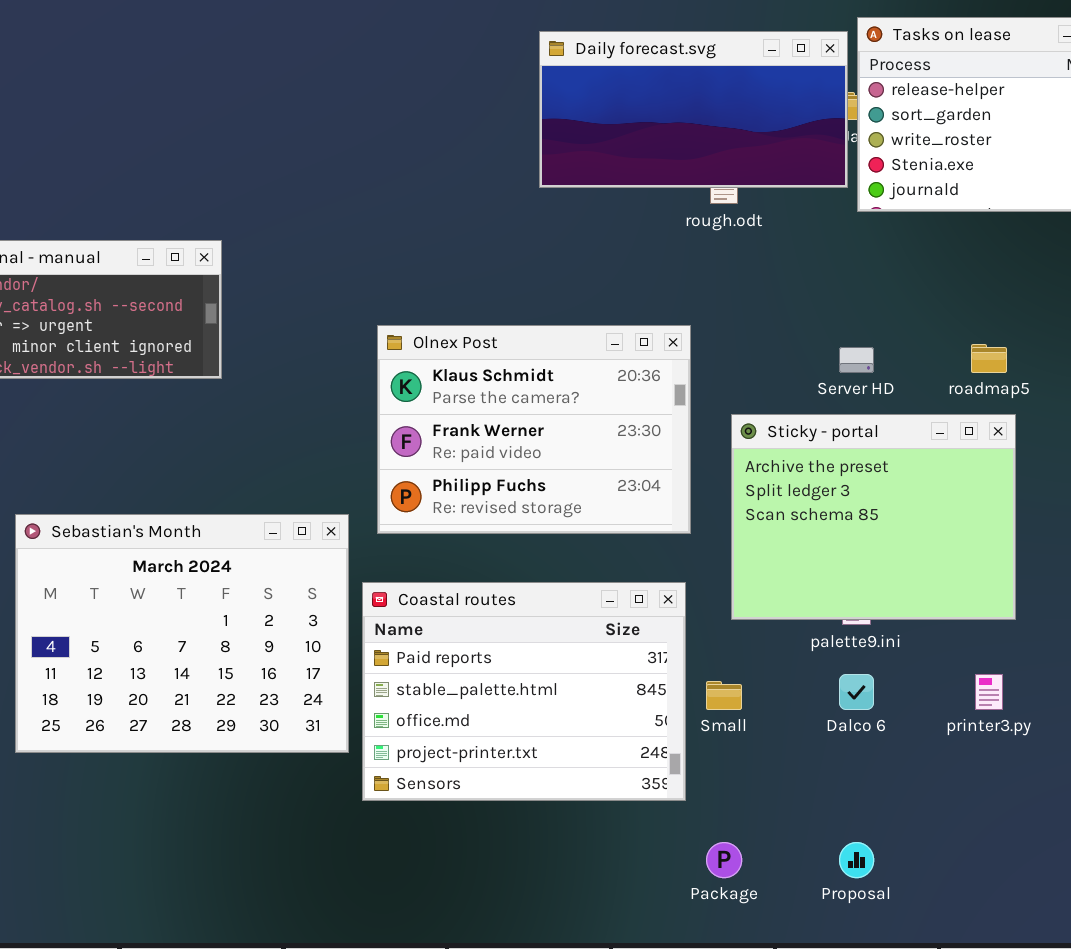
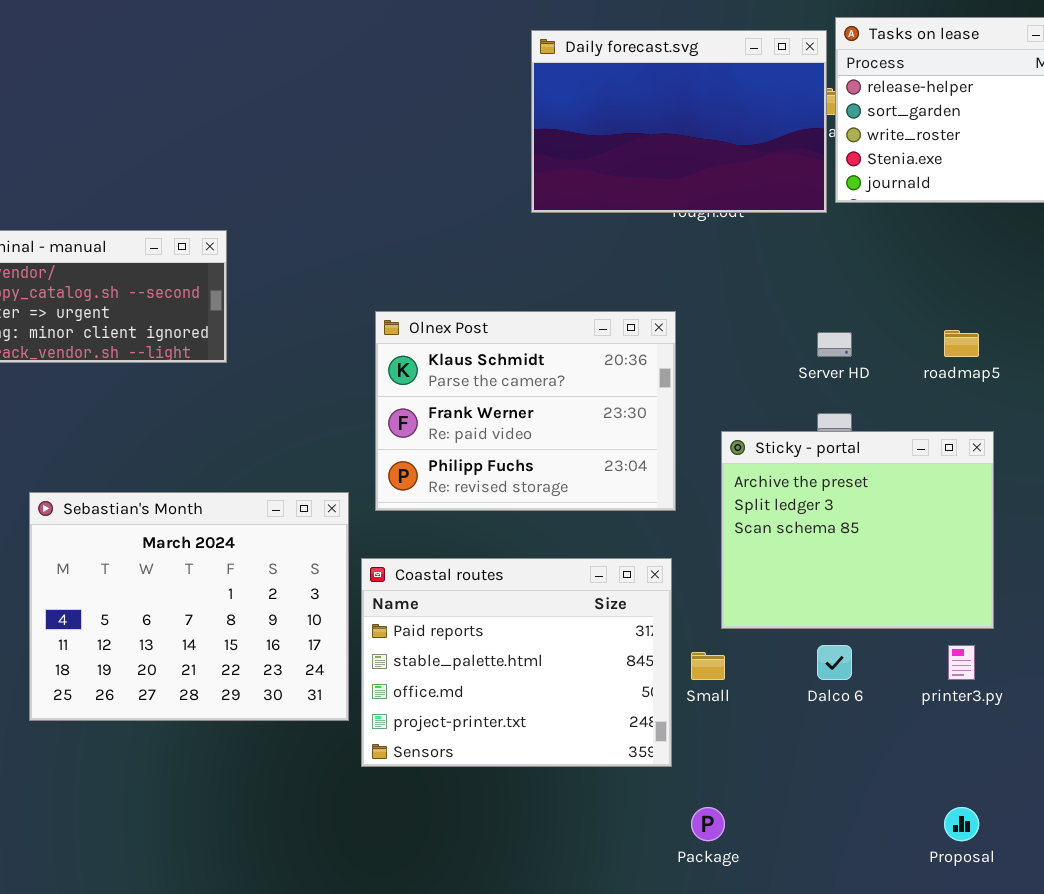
Daily forecast.svg: [539,31,848,188] -> [531,30,827,213], resized
Sticky - portal: [731,414,1016,620] -> [721,431,994,629], moved
Proposal: [839,842,874,878] -> [944,807,979,841], moved

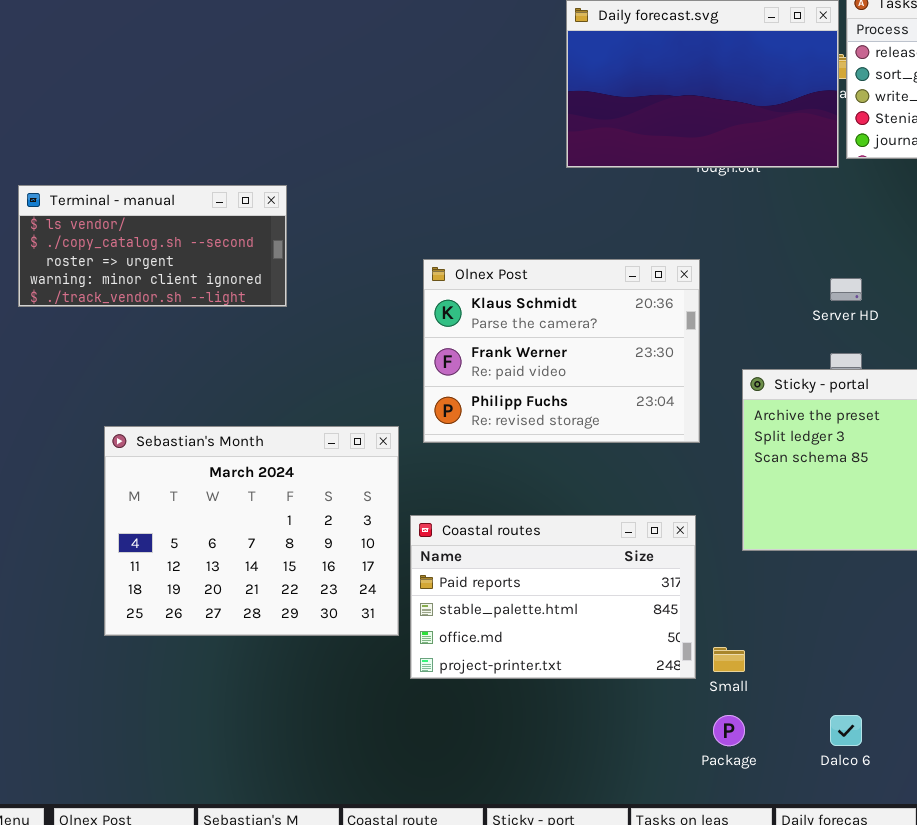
Coastal routes: [361,558,672,767] -> [410,515,696,679], resized
Dalco 6: [817,645,852,680] -> [830,715,862,746], moved
Small: [691,652,725,680] -> [713,647,745,672], moved

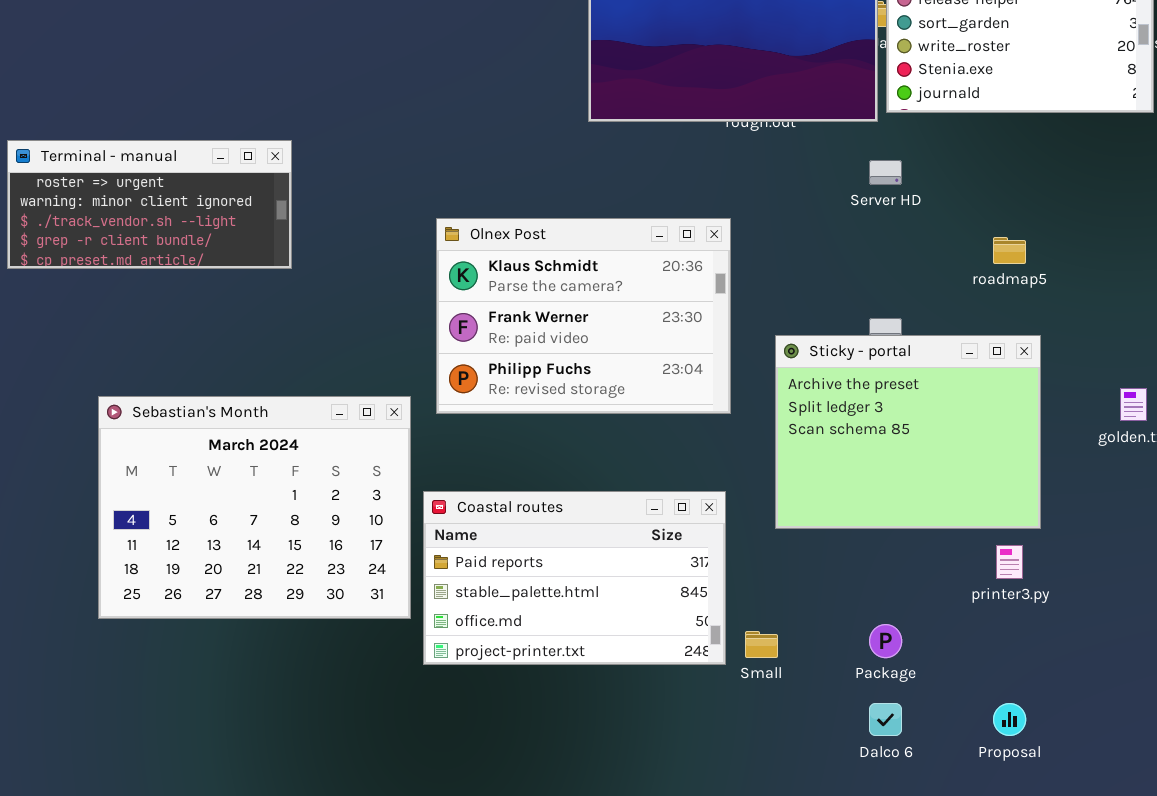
Terminal - manual: [18,185,287,307] -> [7,140,292,269], scrolled down 2 rows
Server HD: [830,278,862,301] -> [869,160,902,185], moved
Package: [713,715,745,746] -> [869,624,902,658], moved

